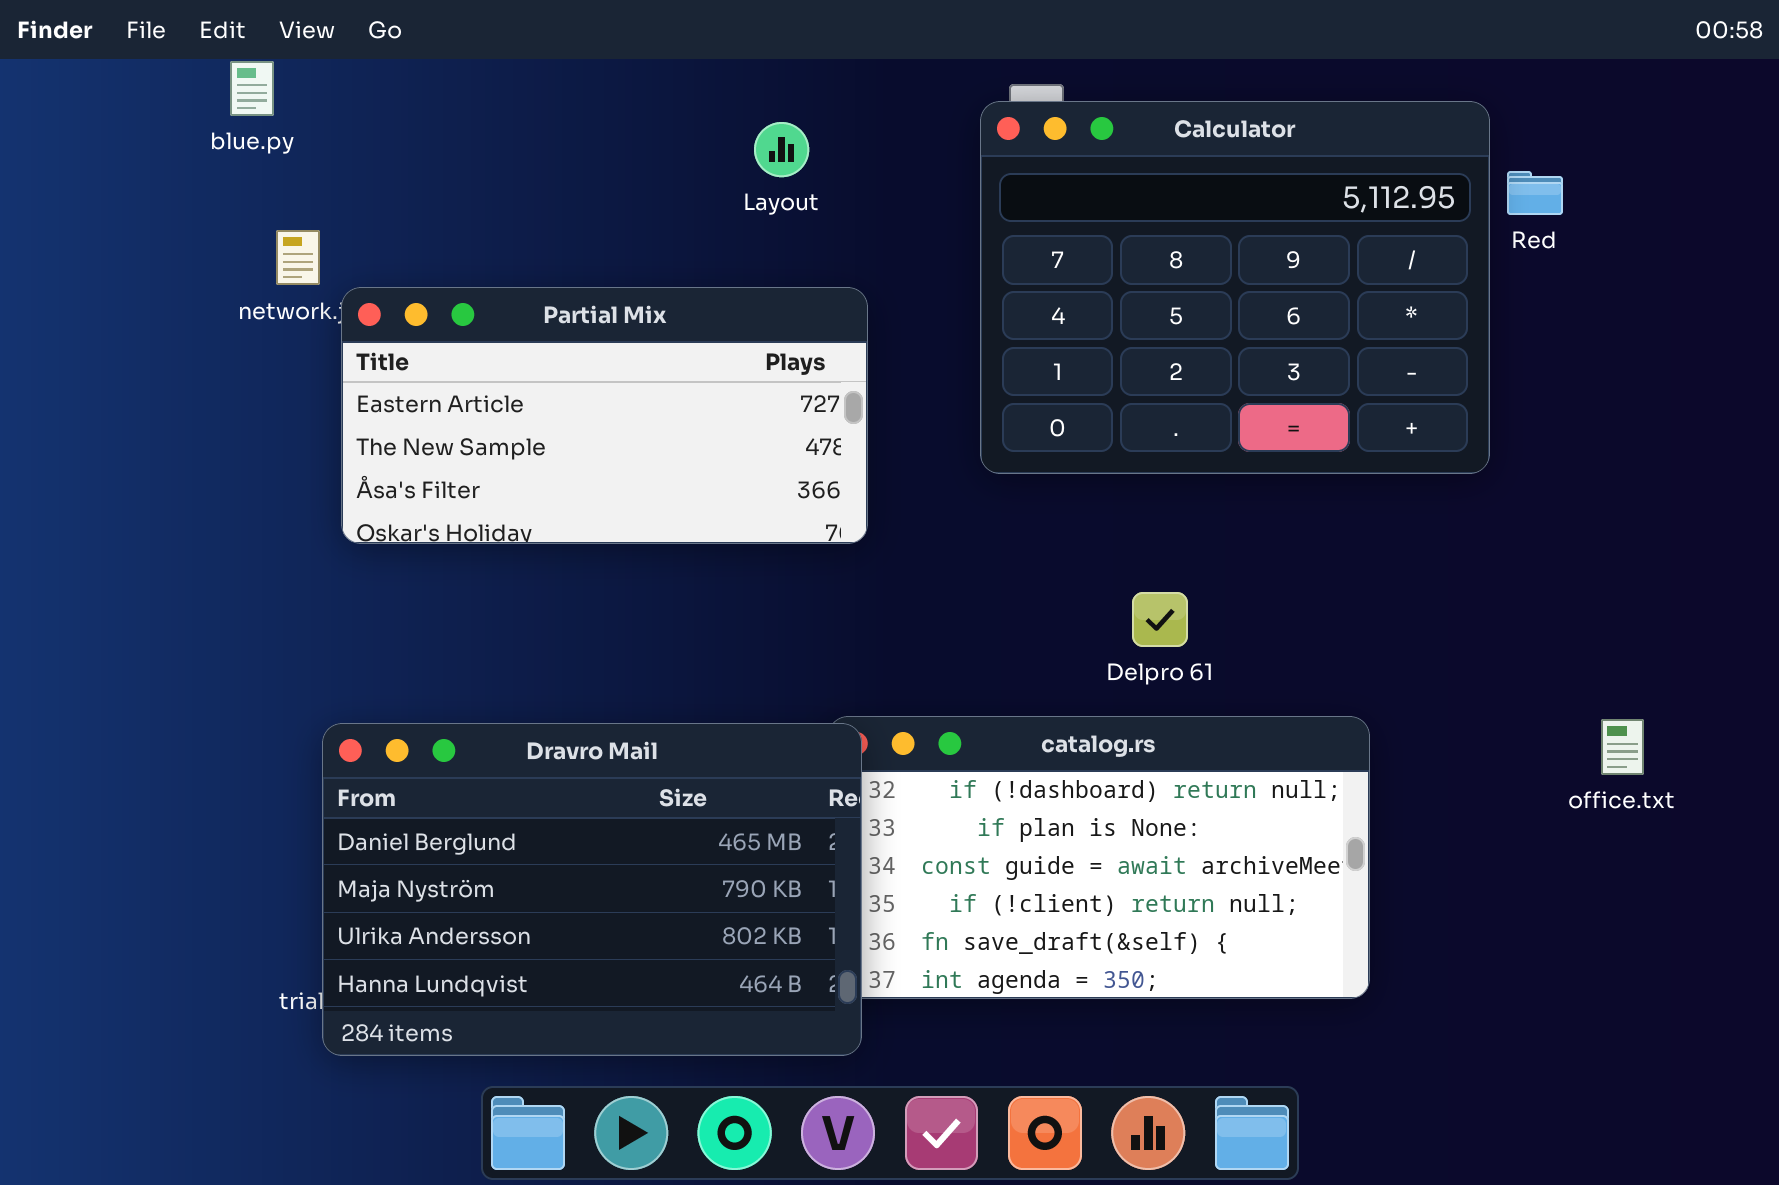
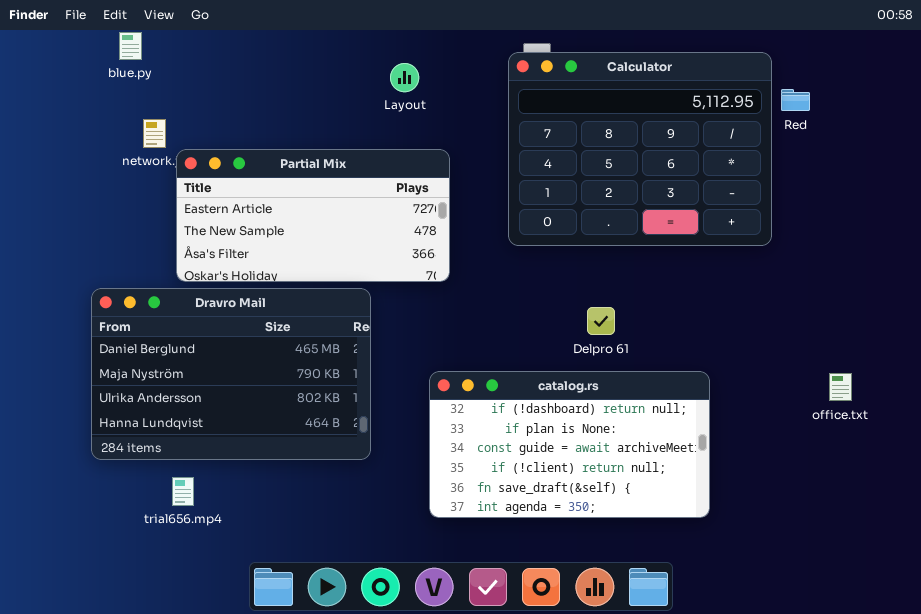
Dravro Mail: [322,723,862,1056] -> [91,288,371,460], moved

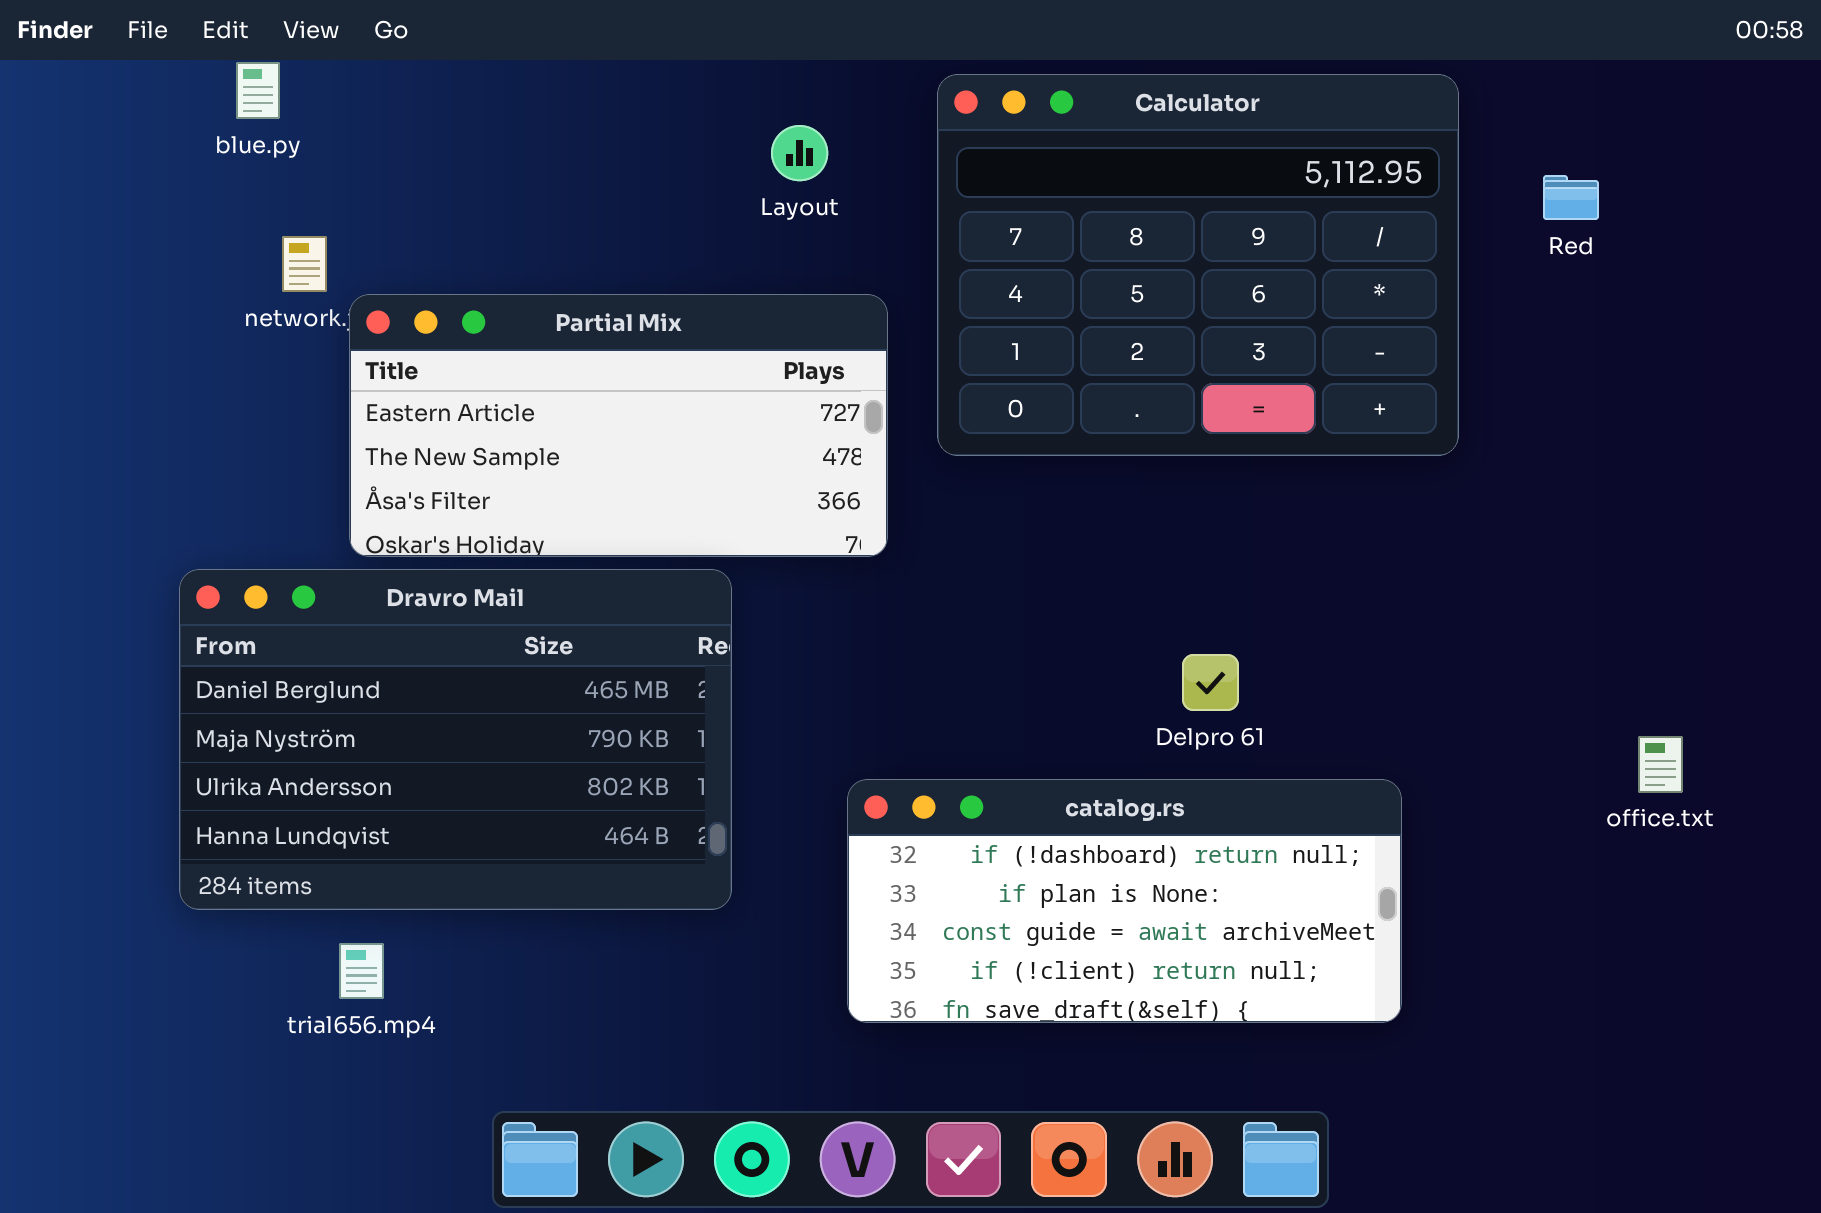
Calculator: [508,52,772,246] -> [937,74,1459,456], moved
Delpro 61: [587,307,615,335] -> [1182,654,1239,711], moved
catalog.rs: [429,371,710,518] -> [847,779,1402,1023], resized

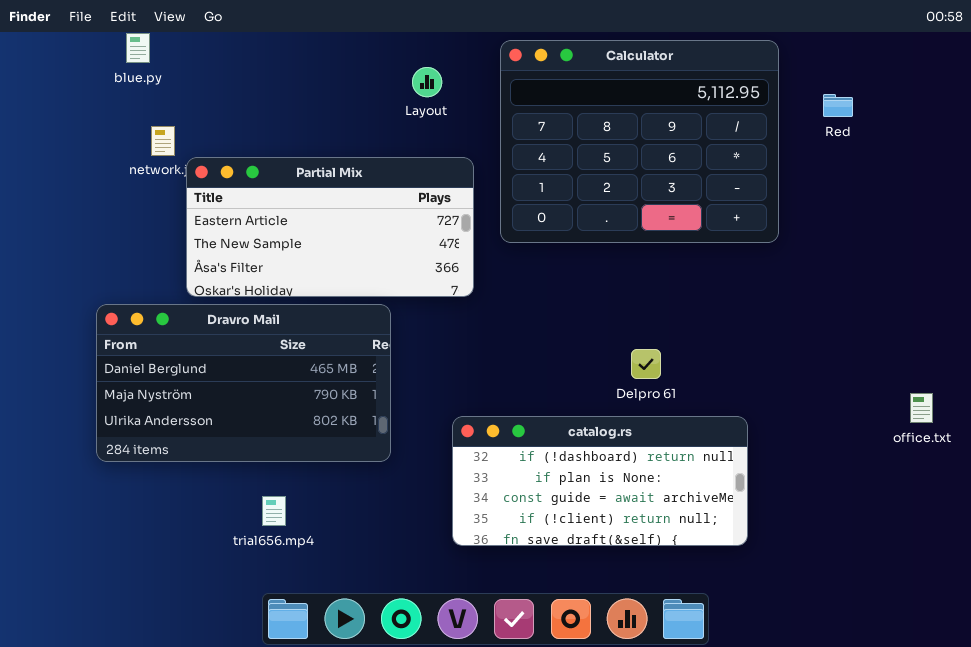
Dravro Mail: [179,569,732,910] -> [96,304,391,462], resized
office.txt: [1638,736,1683,793] -> [910,393,933,423], moved
trial656.mp4: [339,943,384,999] -> [262,496,286,526], moved

